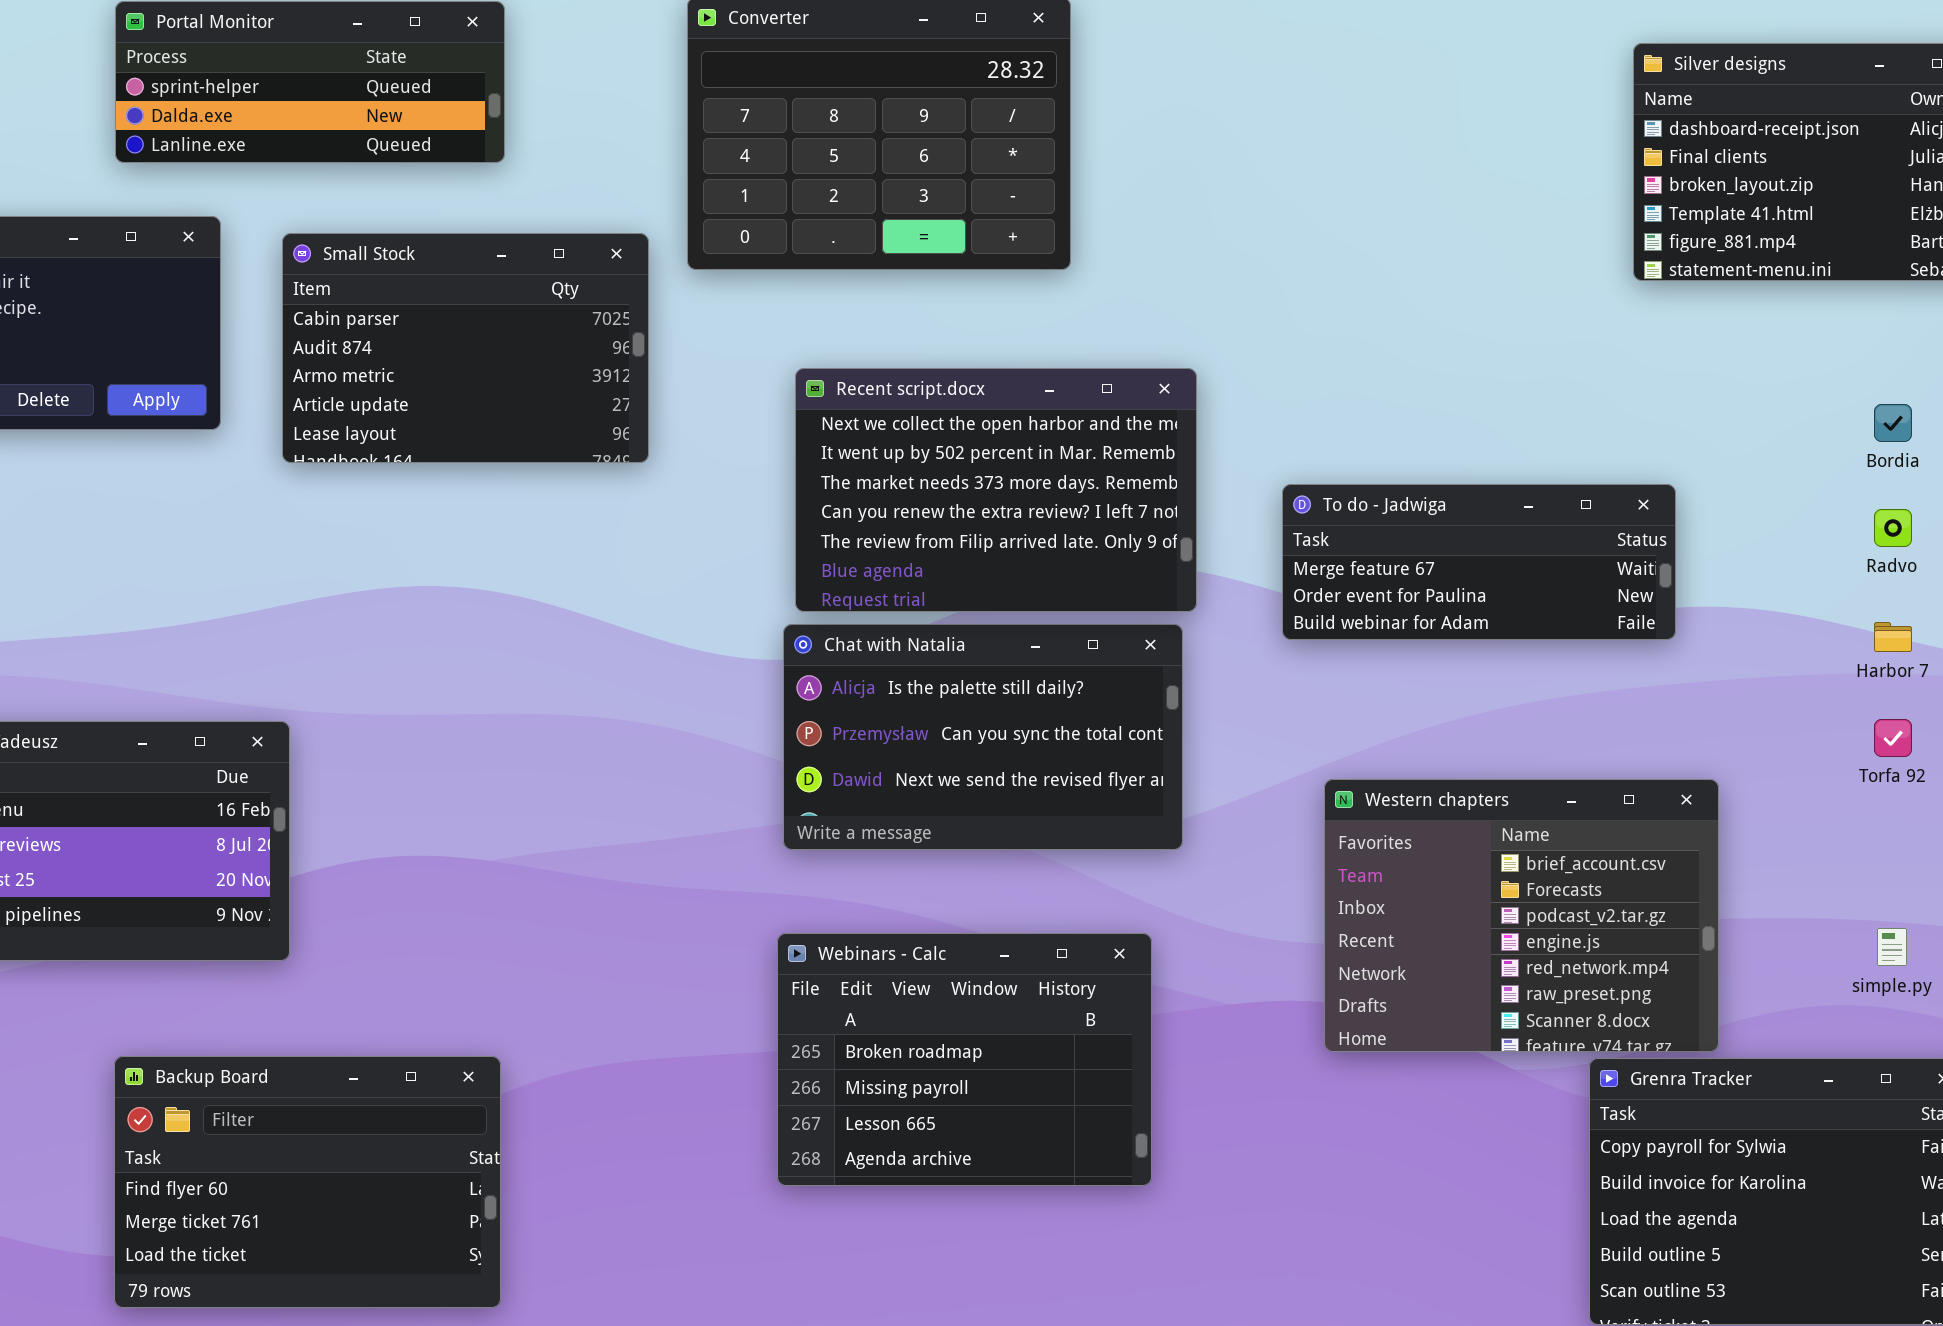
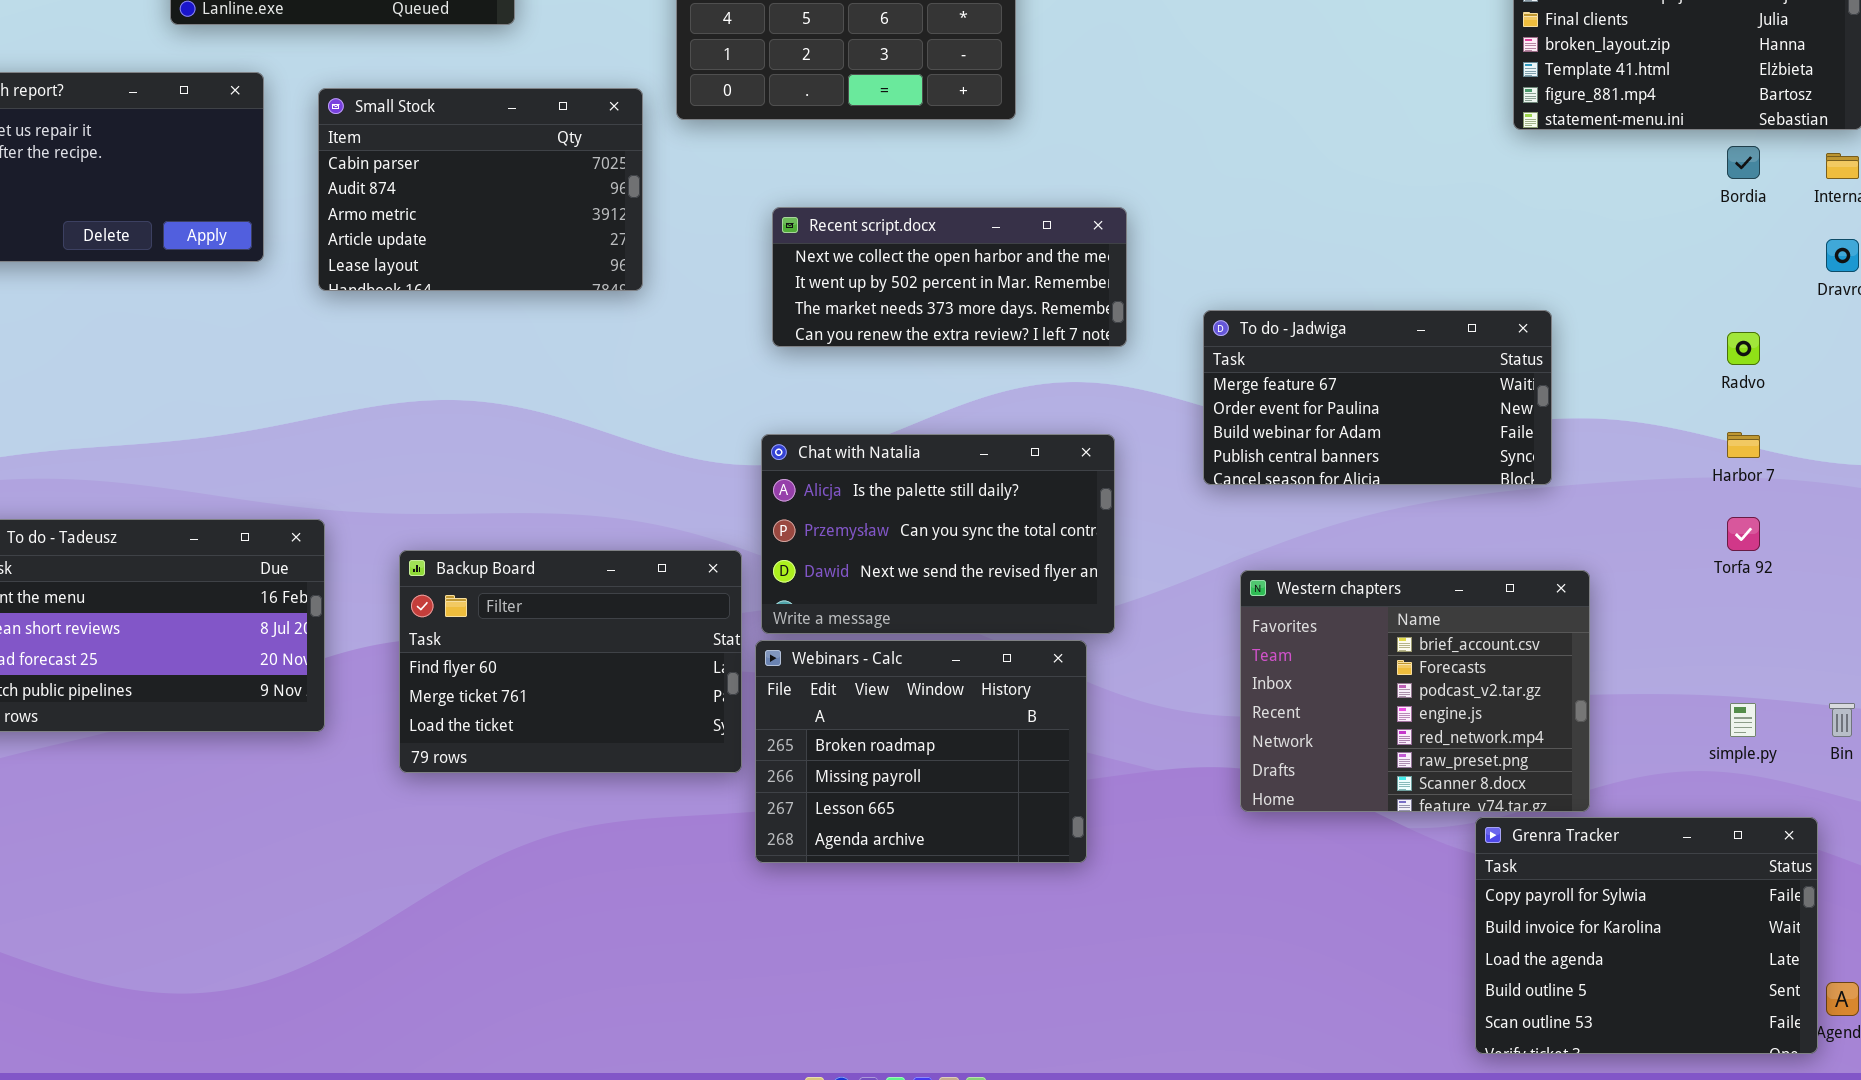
Recent script.docx: [795,368,1197,612] -> [772,207,1127,347], resized
Bordia: [1874,404,1912,442] -> [1727,146,1760,179], moved
To do - Jadwiga: [1282,484,1676,640] -> [1203,310,1552,485], resized
Webinars - Calc: [777,933,1152,1186] -> [755,640,1087,863], moved
Backup Board: [114,1056,501,1308] -> [399,550,742,773], moved

